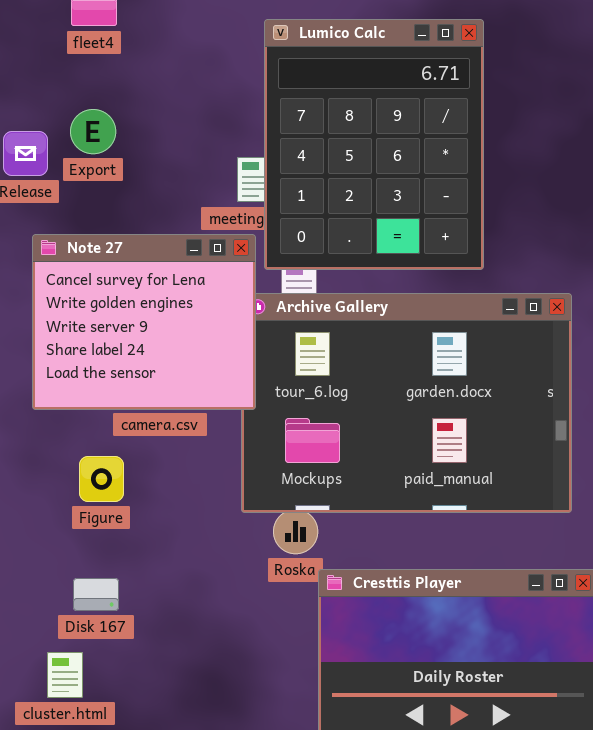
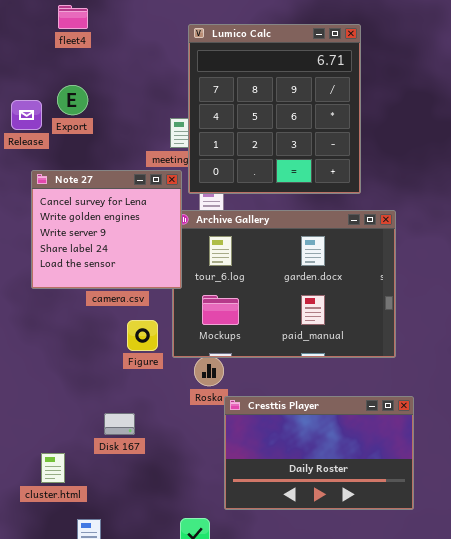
Lumico Calc: [264,19,484,270] -> [188,24,361,194], resized
Figure: [79,456,124,502] -> [127,320,158,351], moved
Disk 167: [73,578,119,611] -> [104,413,135,435], moved

